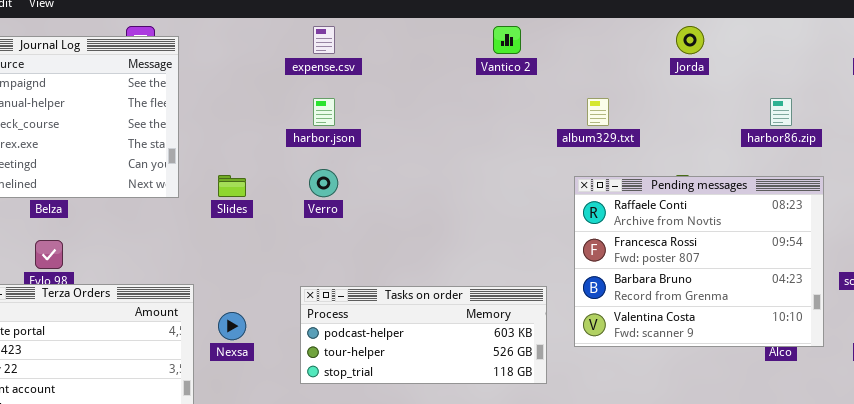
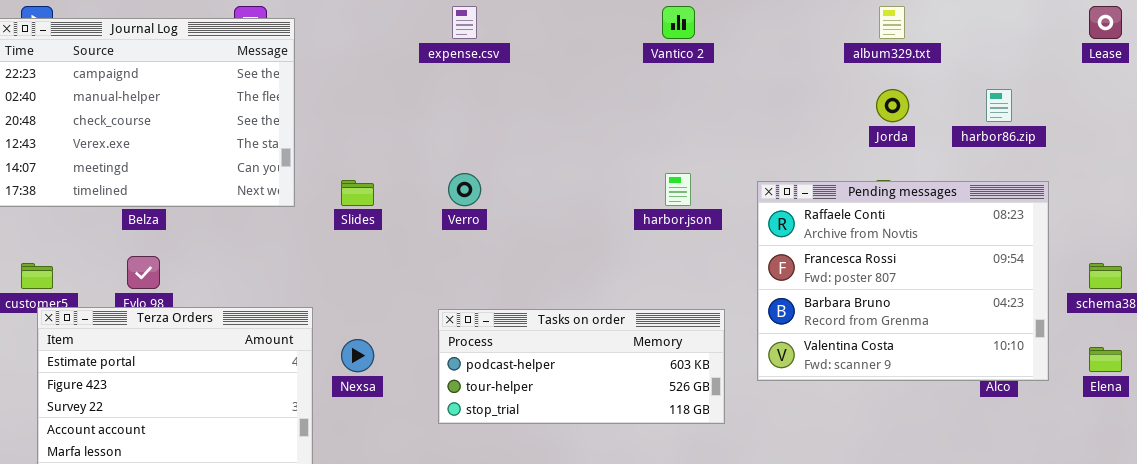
Jorda: [676,26,704,54] -> [876,89,909,122], moved
harbor.json: [313,98,335,126] -> [665,173,691,206], moved
album329.txt: [587,98,609,126] -> [879,6,905,39], moved

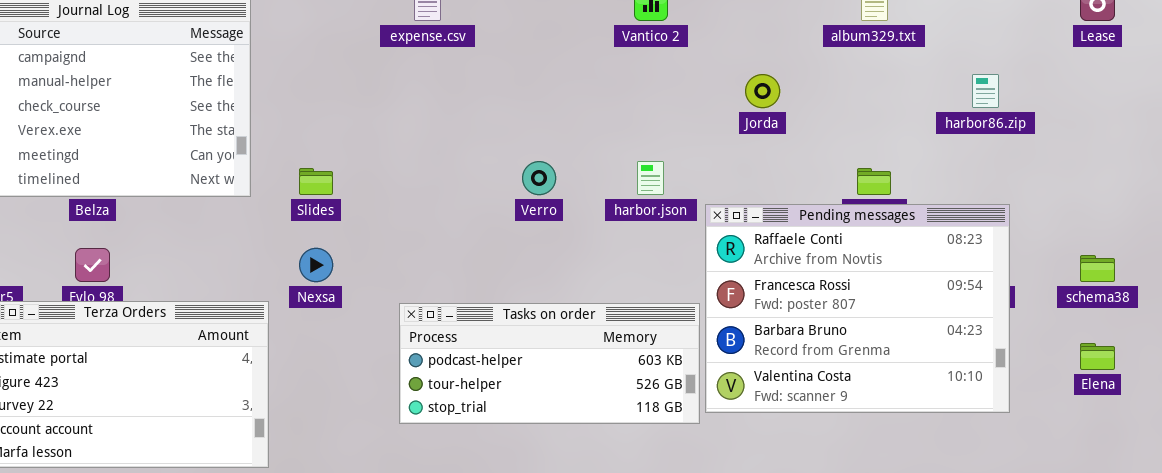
Jorda: [876,89,909,122] -> [745,74,780,108], moved
Verro: [448,173,481,206] -> [522,161,556,195], moved
Pending messages: [757,181,1049,381] -> [705,204,1010,413], moved
Nexsa: [341,339,374,372] -> [299,248,333,282], moved

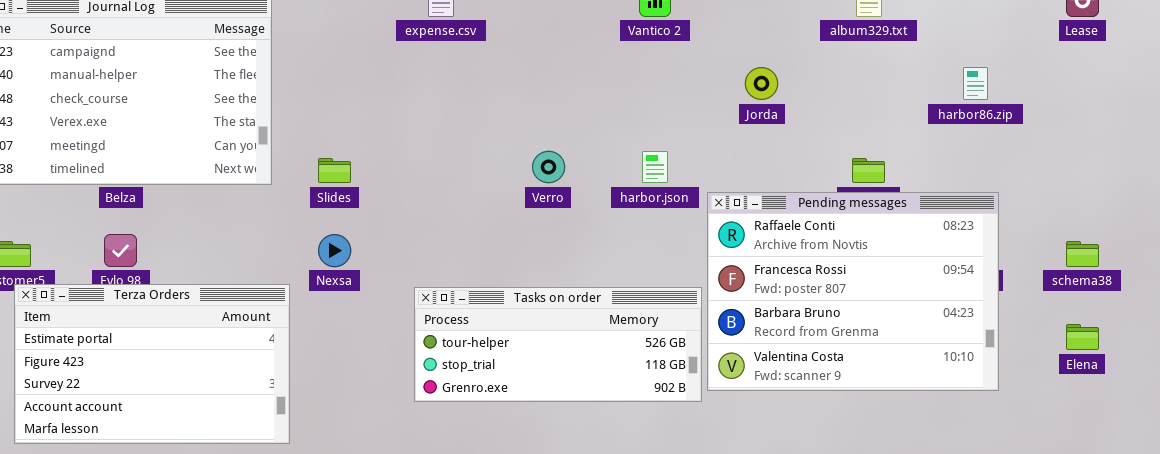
Tasks on order: [399,303,700,424] -> [414,287,702,402], scrolled down 1 row

